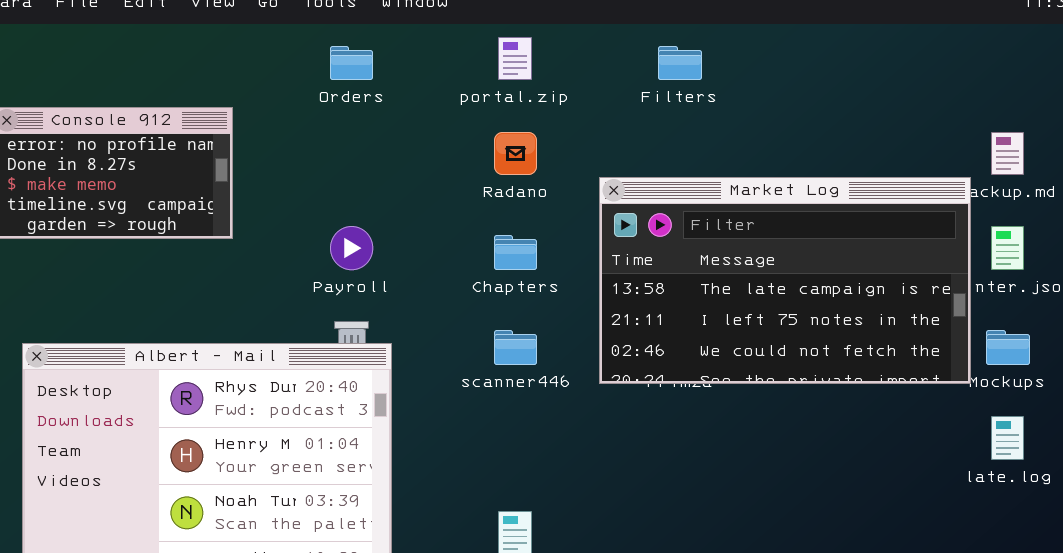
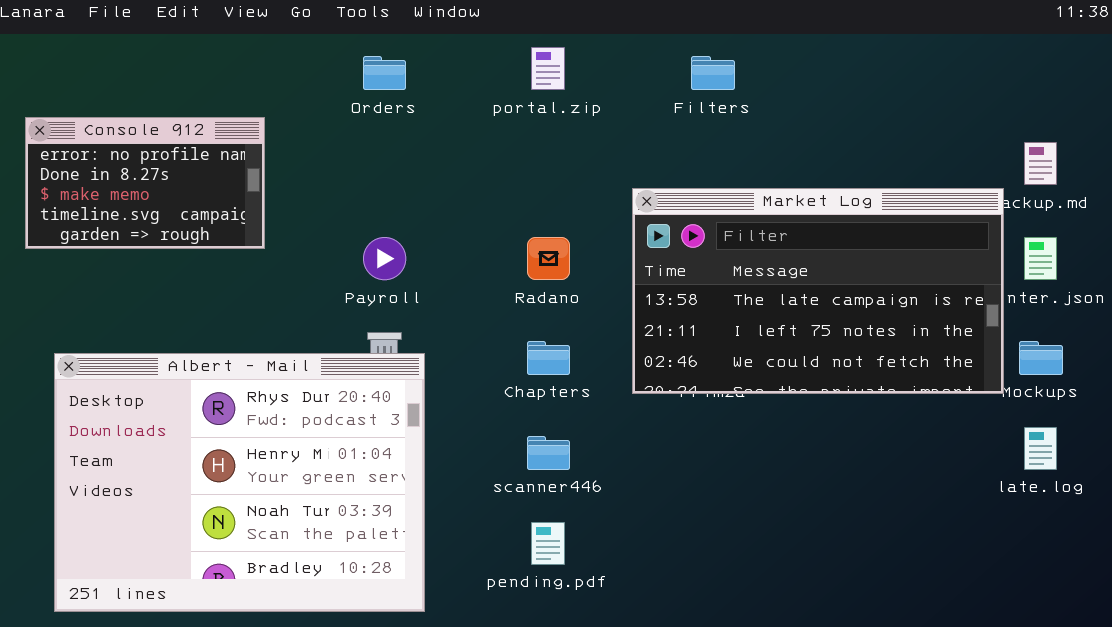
Radano: [494,132,537,175] -> [527,237,570,280], moved
Chapters: [494,235,537,270] -> [527,341,570,375], moved
scanner446: [494,330,537,365] -> [527,436,570,470], moved

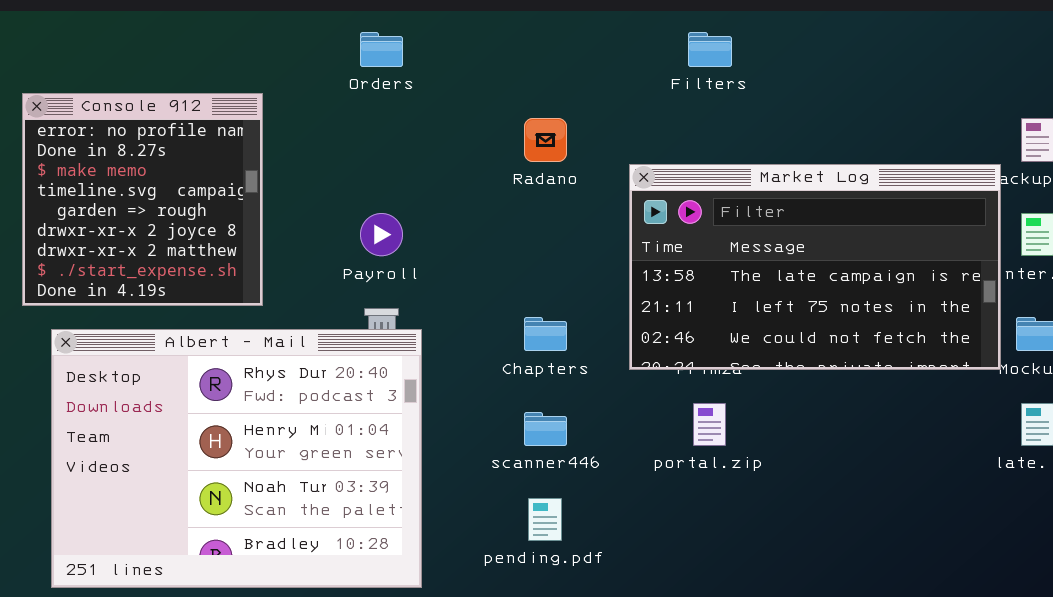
portal.zip: [531,47,565,90] -> [693,403,726,446], moved
Console 912: [25,117,265,249] -> [22,93,263,306], resized
Radano: [527,237,570,280] -> [524,118,567,162], moved

